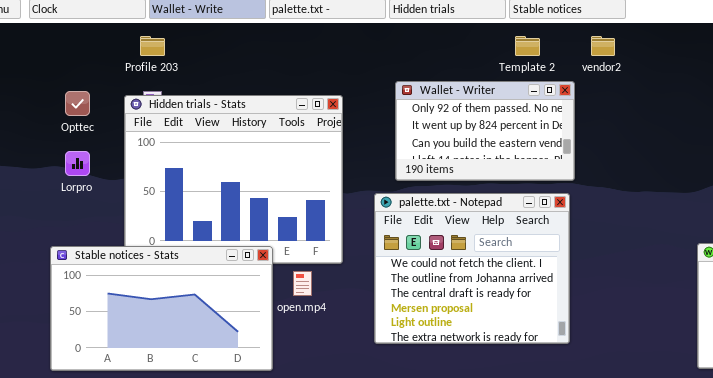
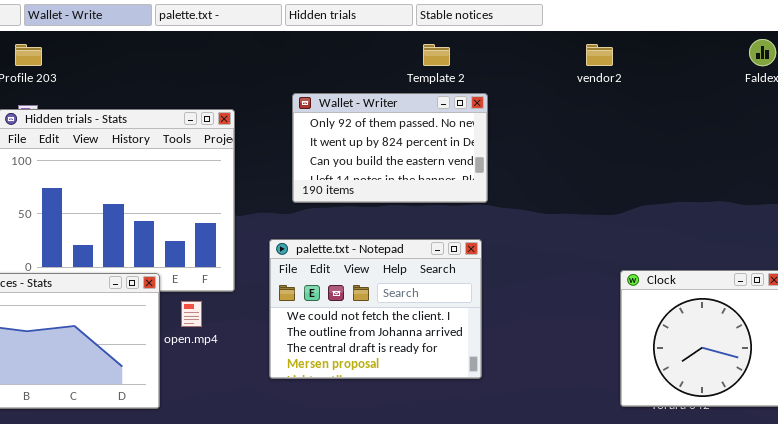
vendor2: [591,36,615,56] -> [586,44,613,66], moved
palette.txt - Notepad: [374,193,570,344] -> [269,239,482,379], resized

